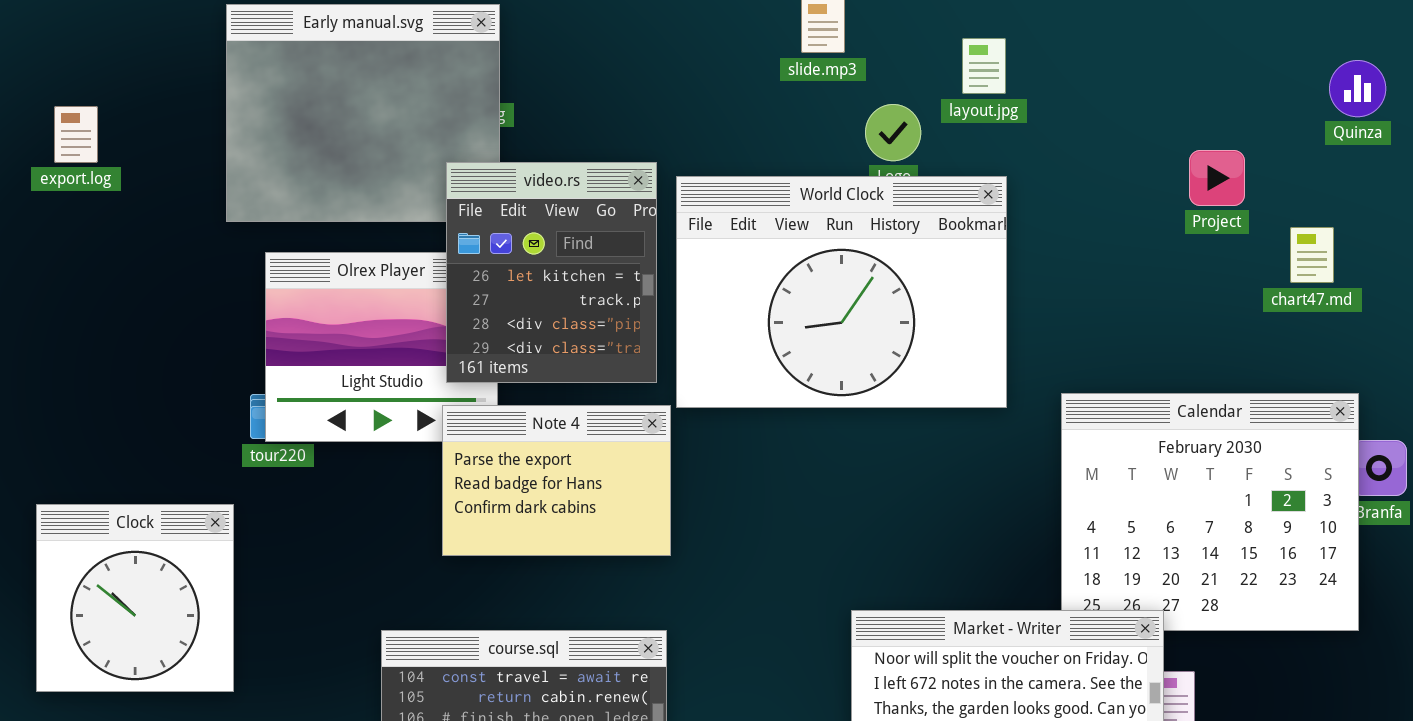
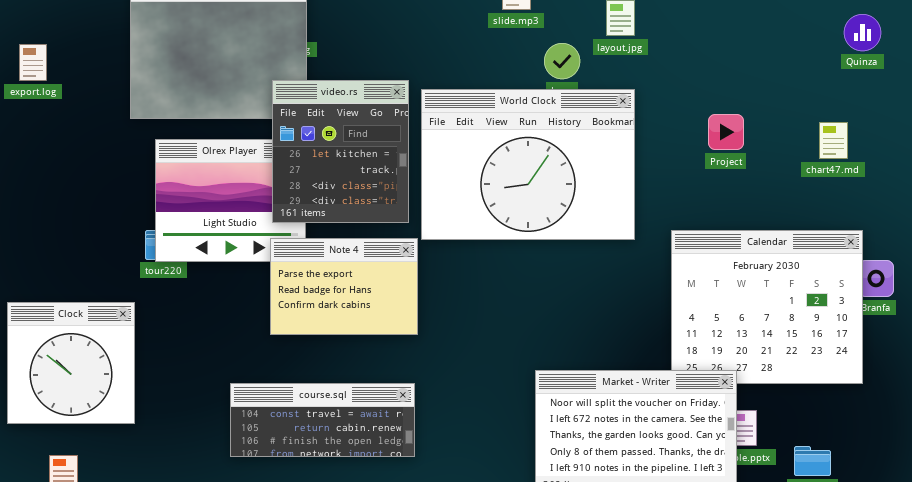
Project: [1189,150,1245,206] -> [708,114,744,150], moved

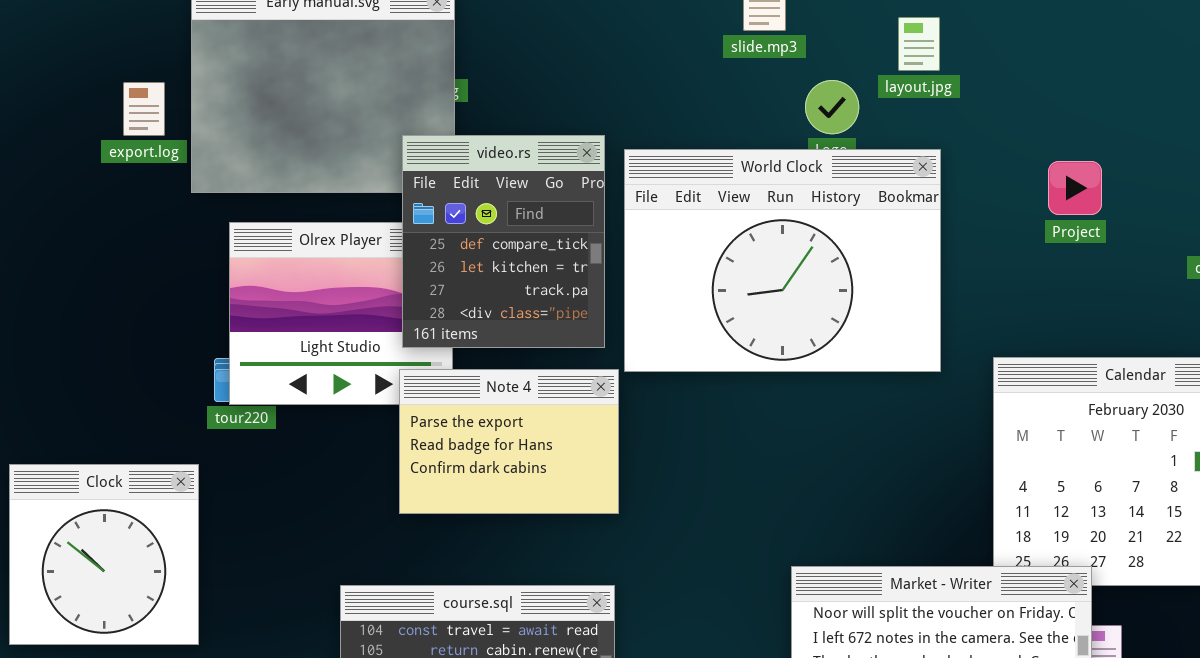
export.log: [19,44,47,81] -> [123,82,165,136], moved
video.rs: [272,80,409,223] -> [402,135,605,348], scrolled up 1 row
Project: [708,114,744,150] -> [1048,161,1102,215], moved

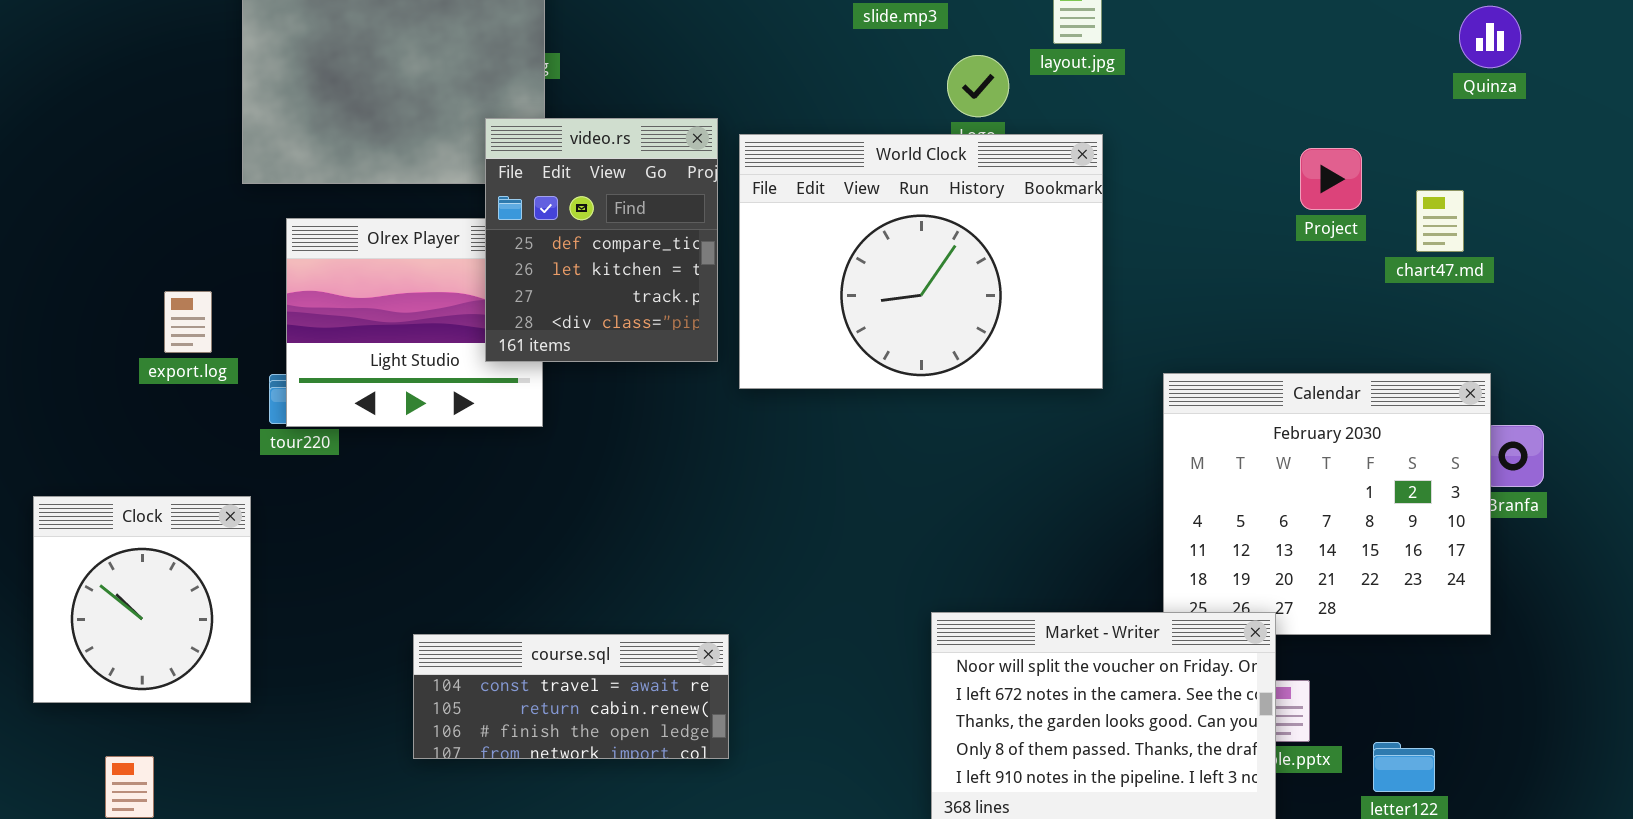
export.log: [123,82,165,136] -> [164,291,212,353], moved
Project: [1048,161,1102,215] -> [1300,148,1362,210], moved
Note 4: [399,369,619,514] -> none, closed

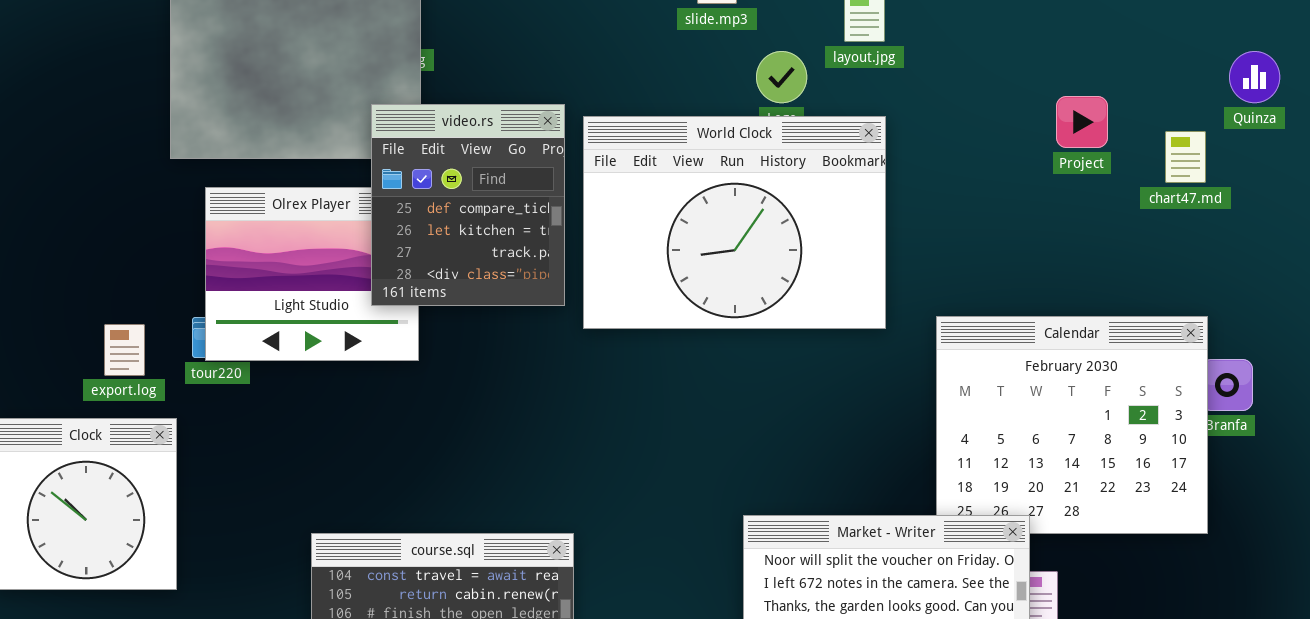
Quinza: [1459,6,1521,68] -> [1229,51,1280,103], moved
Project: [1300,148,1362,210] -> [1056,96,1108,148], moved
chart47.md: [1416,190,1464,252] -> [1165,131,1206,183], moved
export.log: [164,291,212,353] -> [104,324,145,376], moved

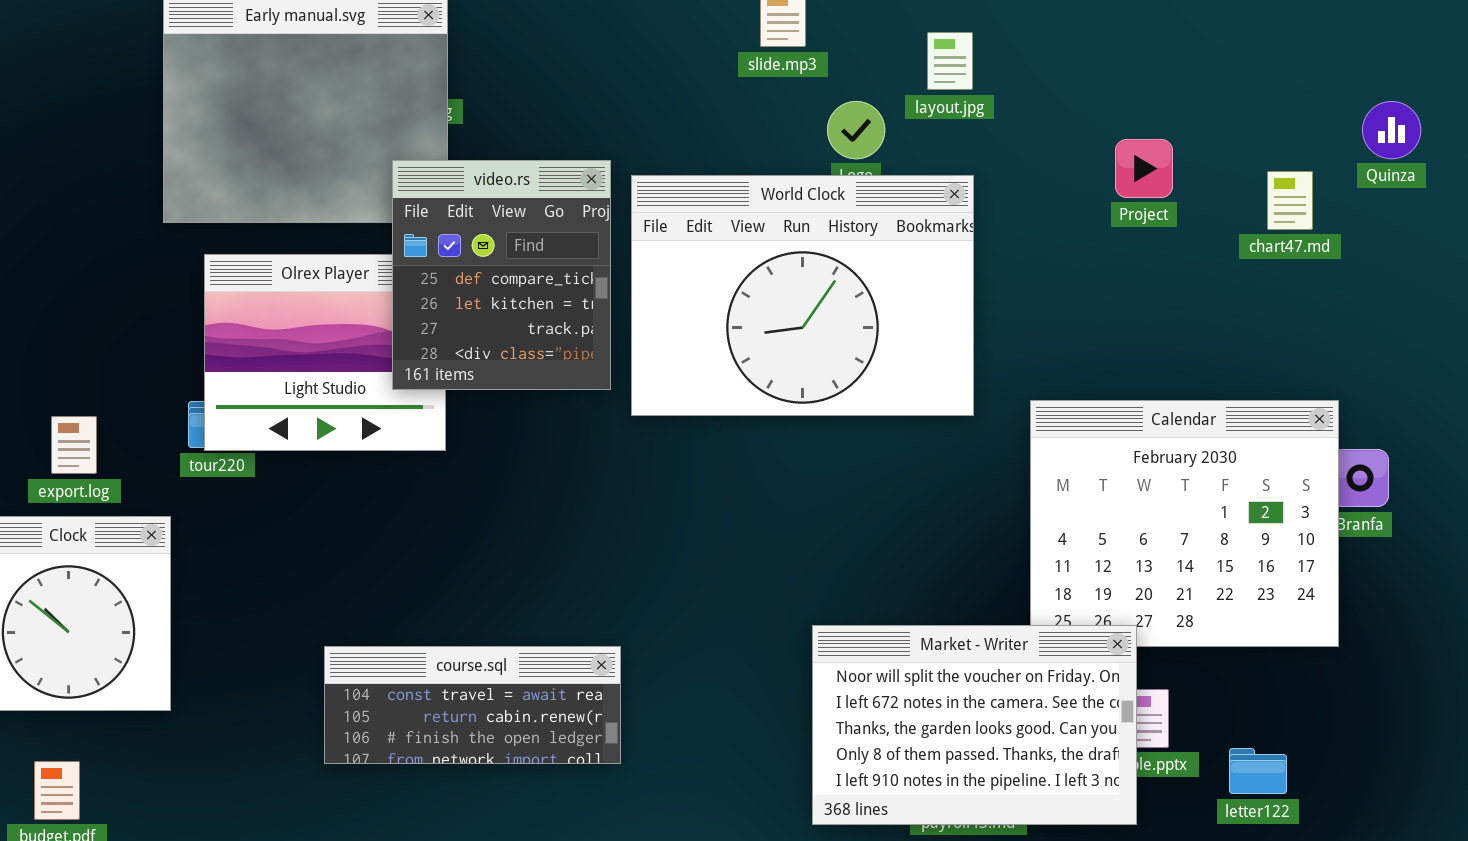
Project: [1056,96,1108,148] -> [1115,139,1173,198], moved
chart47.md: [1165,131,1206,183] -> [1267,171,1313,230], moved
export.log: [104,324,145,376] -> [51,416,97,474], moved

